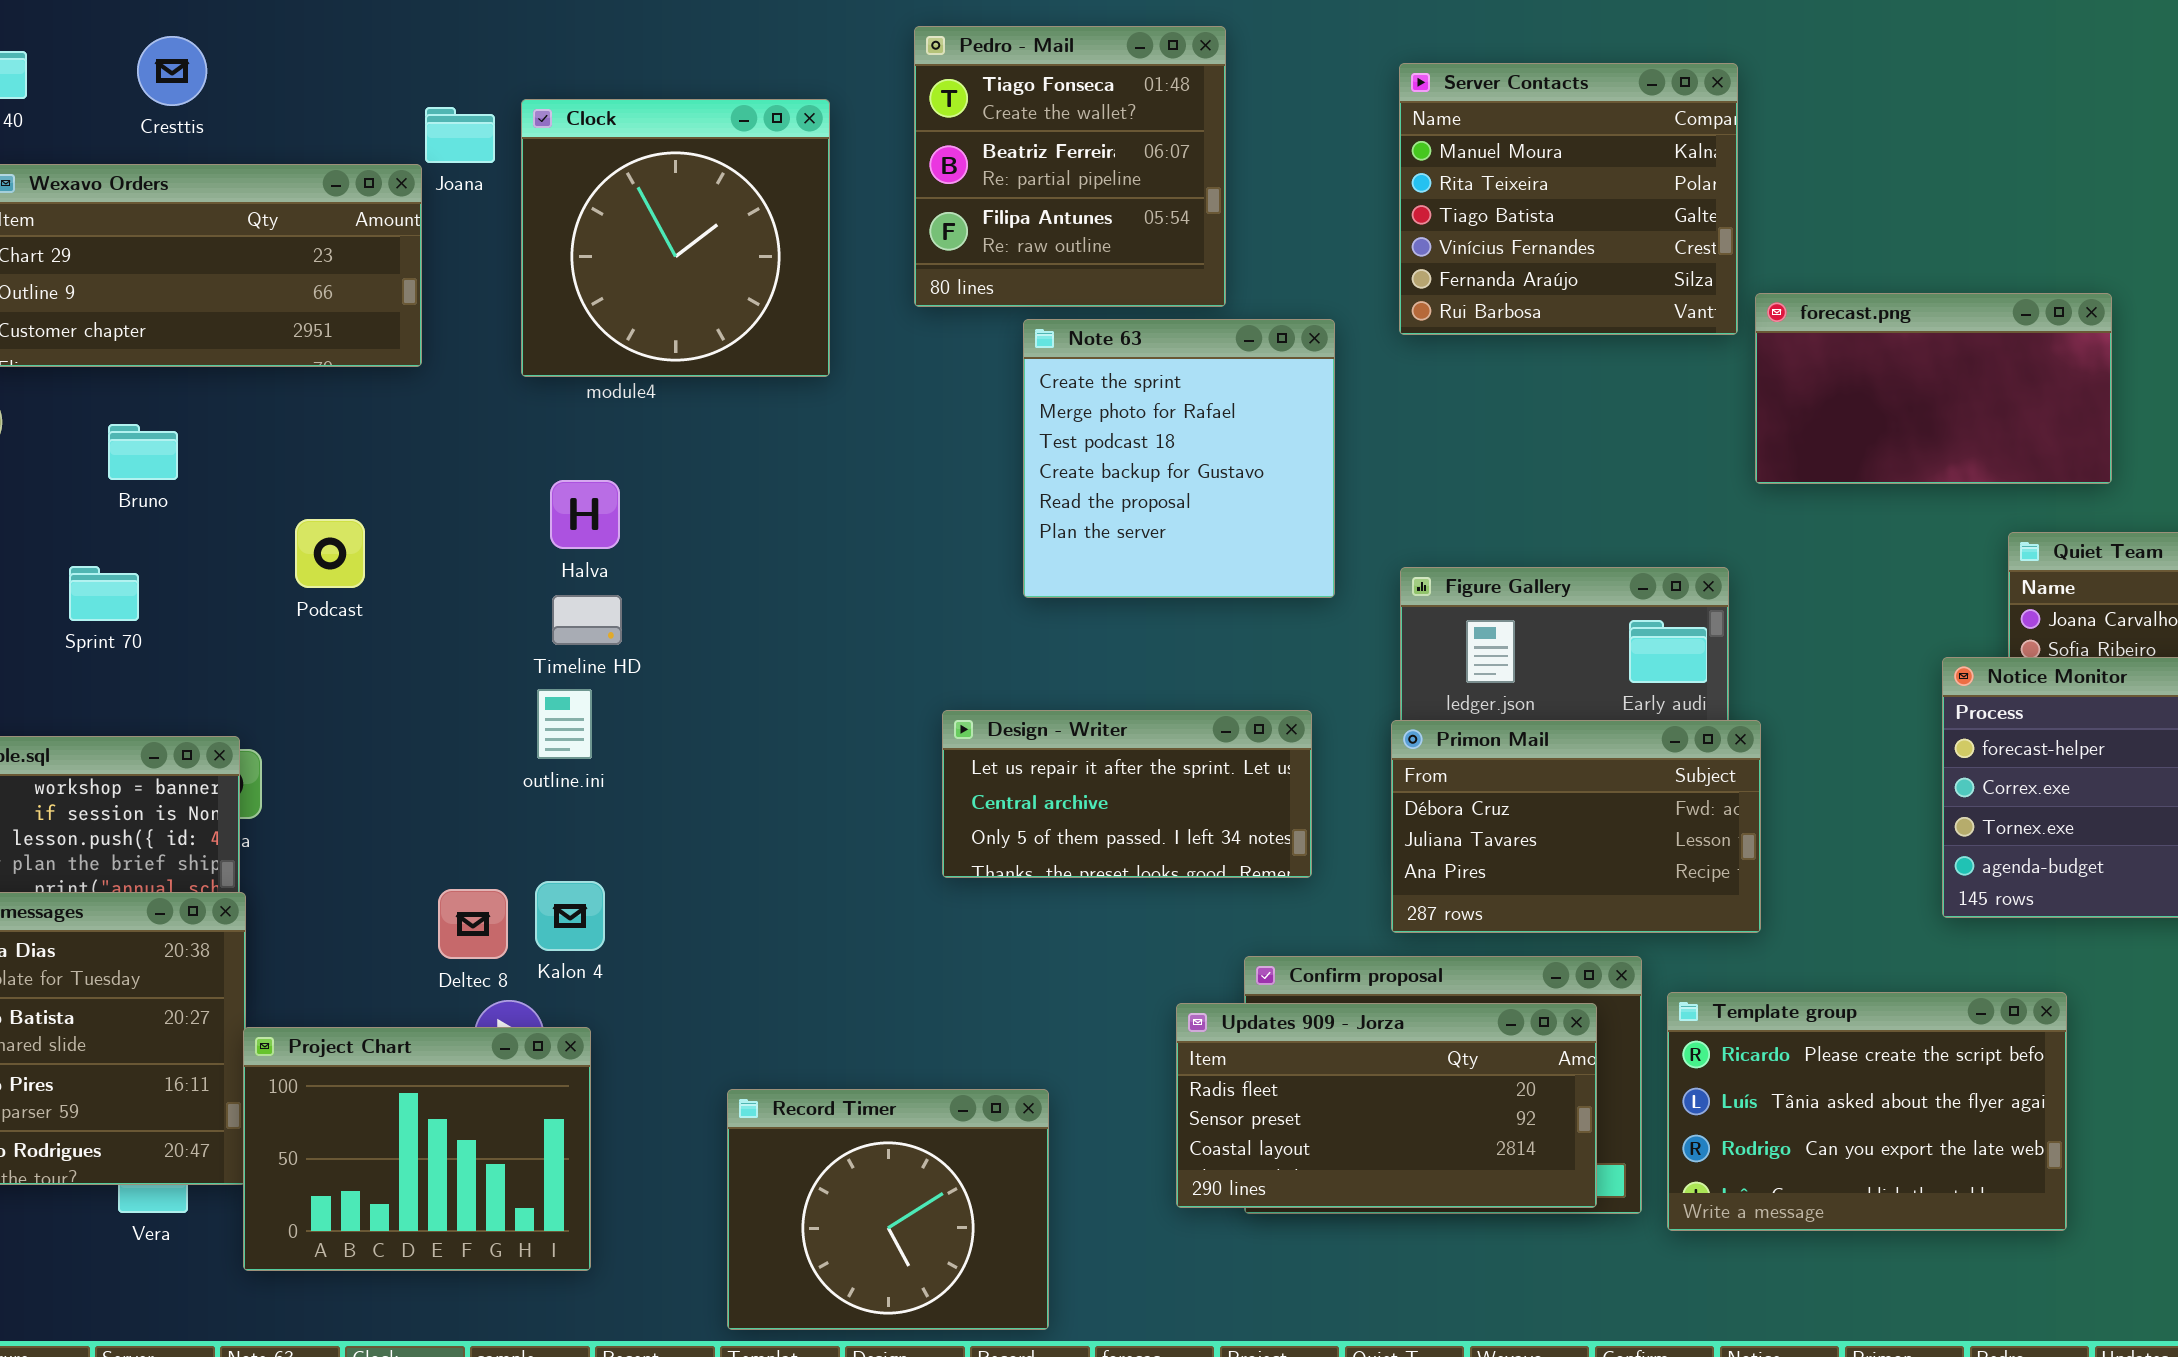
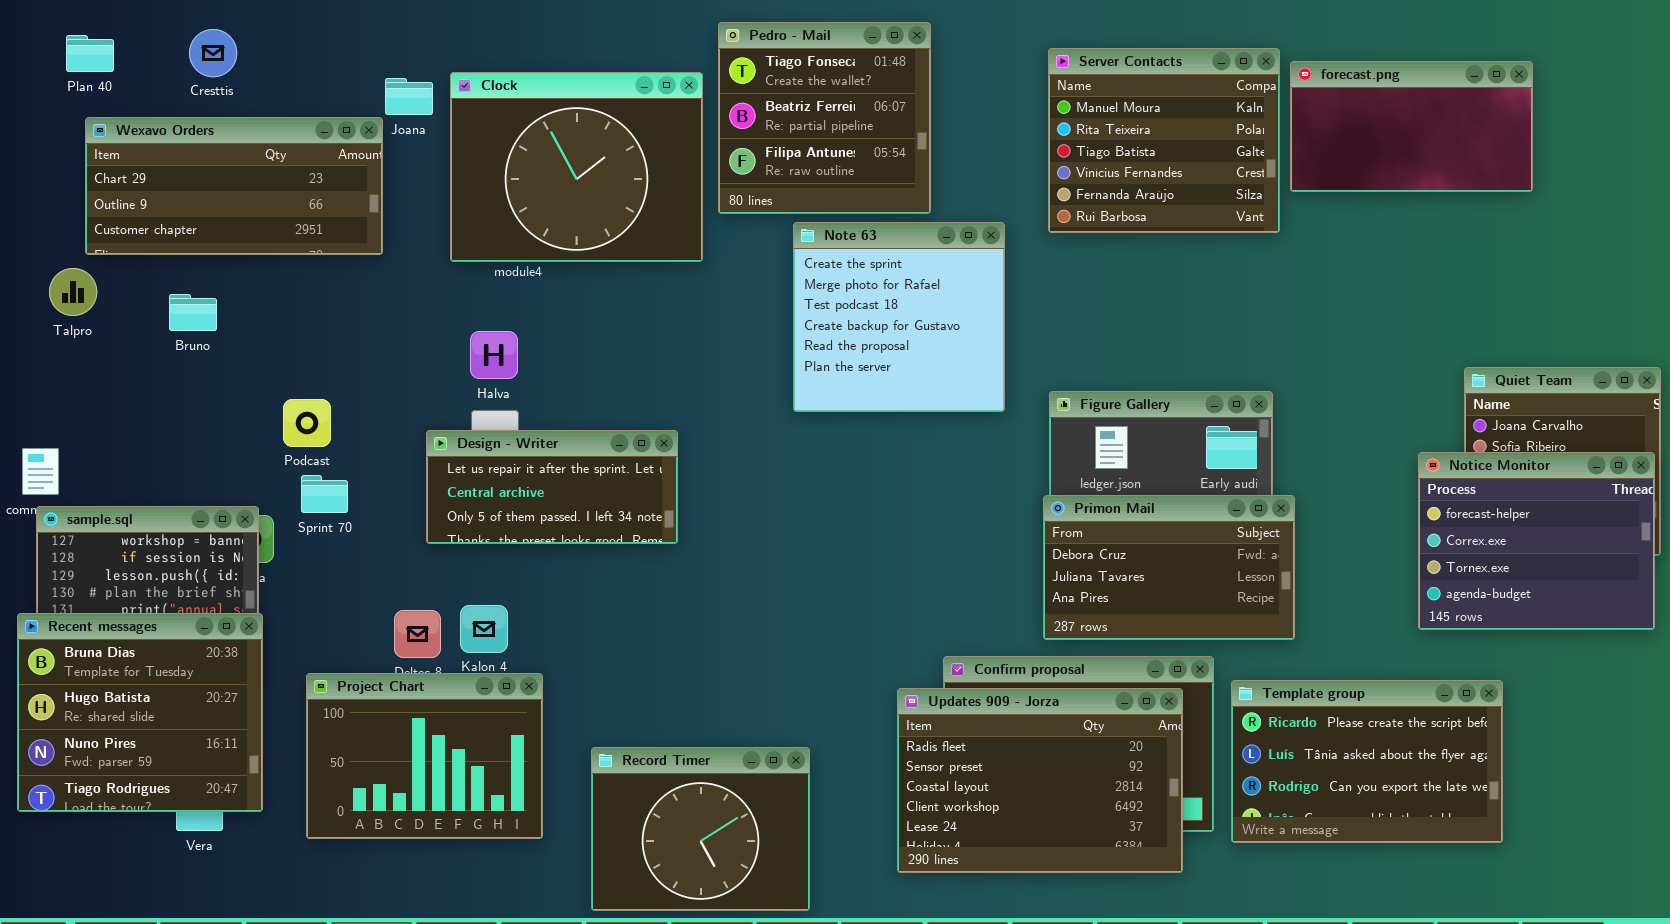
Clock: [521,99,830,377] -> [450,72,703,262], resized
forecast.png: [1755,293,2112,484] -> [1290,61,1533,192], moved
Podcast: [295,519,365,588] -> [283,399,331,447], moved
Sprint 70: [69,566,139,621] -> [301,475,348,513], moved
Design - Writer: [942,710,1312,878] -> [426,430,678,544], moved
Updates 909 - Jorza: [1176,1003,1597,1208] -> [897,688,1183,873], resized
Project Chart: [243,1027,591,1271] -> [306,673,543,839], moved

